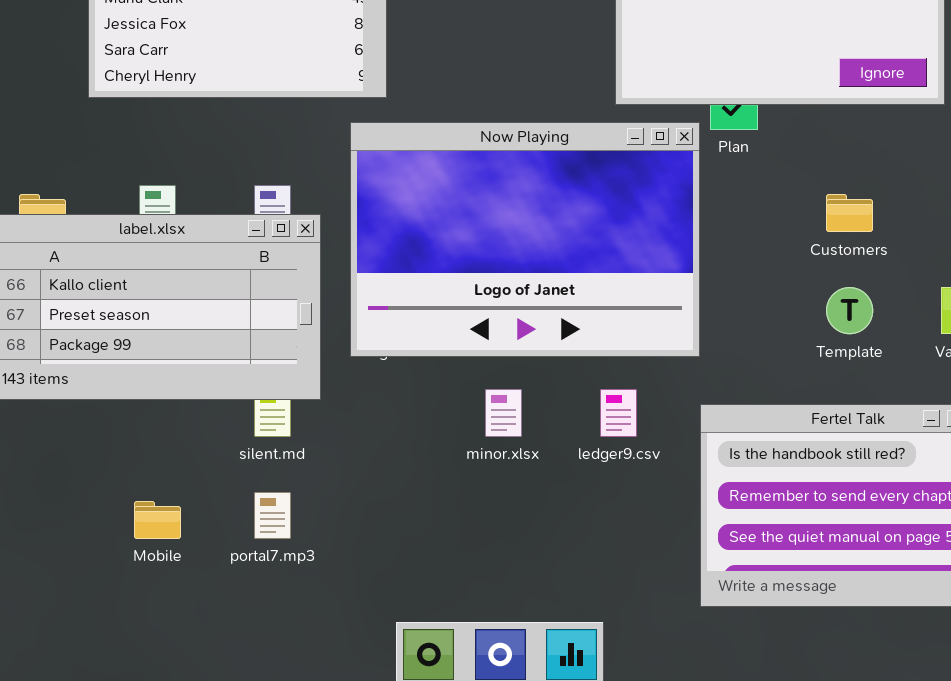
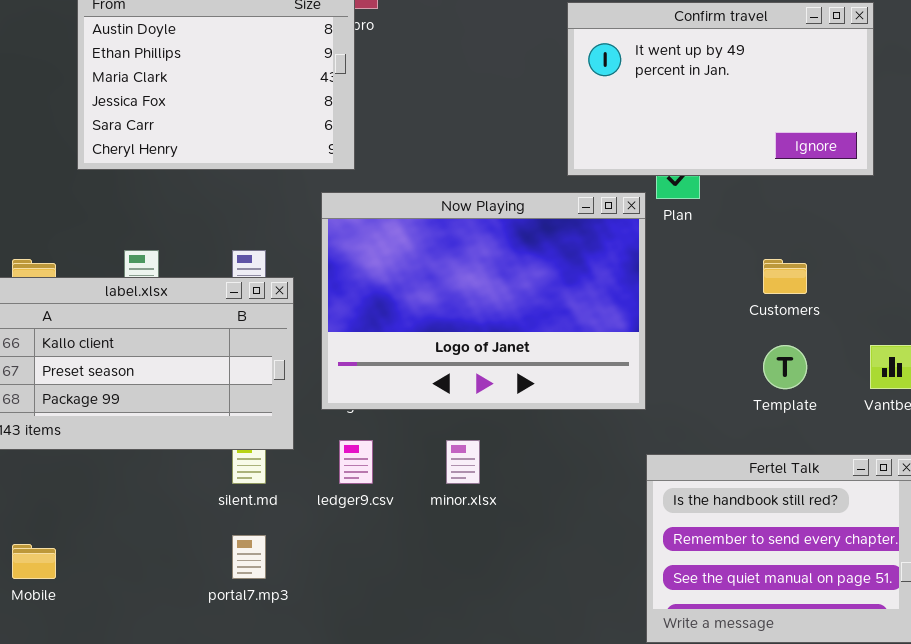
ledger9.csv: [600,389,637,437] -> [339,440,373,484], moved
Mobile: [134,501,181,539] -> [12,544,56,579], moved

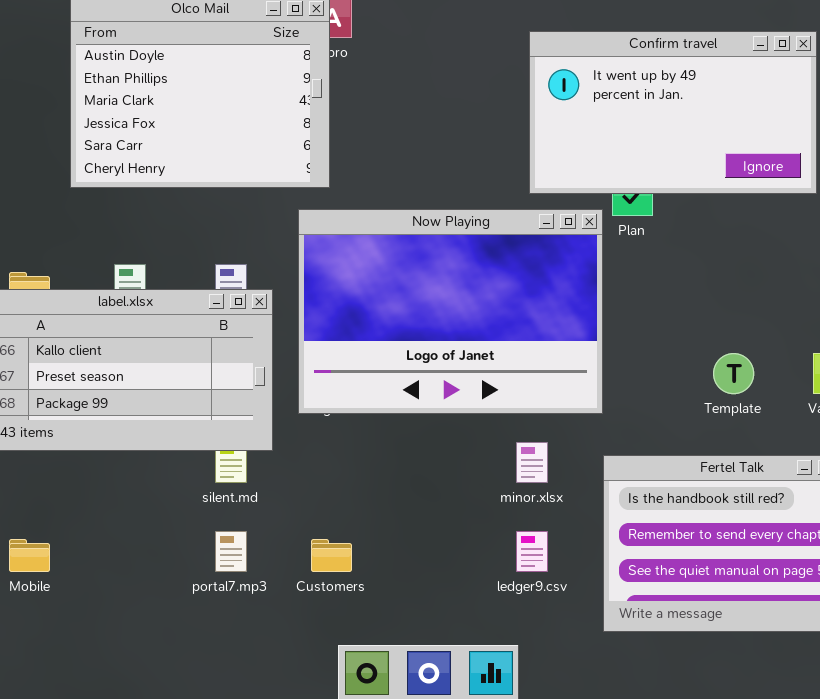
Customers: [763,259,807,294] -> [311,539,352,572], moved
ledger9.csv: [339,440,373,484] -> [516,531,548,572], moved
minor.xlsx: [446,440,480,484] -> [516,442,548,483], moved

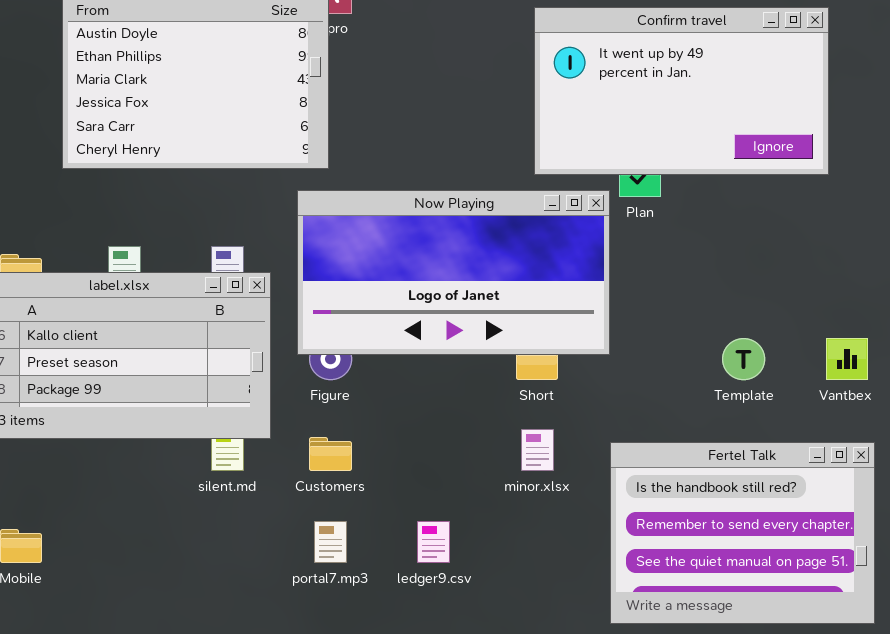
Now Playing: [298,209,603,414] -> [297,190,610,355], resized
portal7.mp3: [215,531,247,572] -> [314,521,347,563], moved
ledger9.csv: [516,531,548,572] -> [417,521,450,563], moved
Customers: [311,539,352,572] -> [309,437,352,471], moved

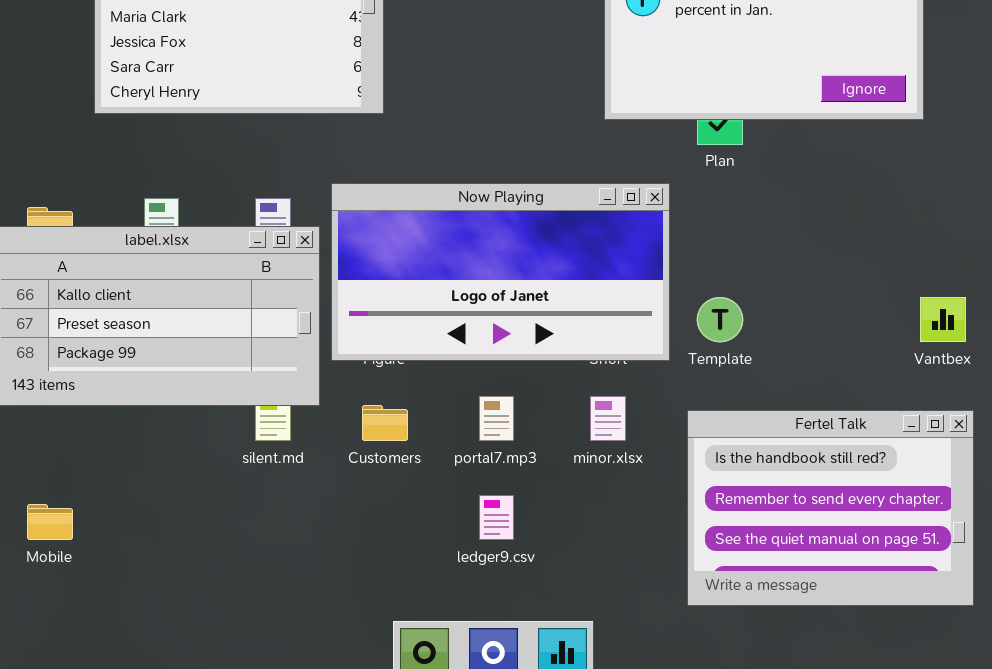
Now Playing: [297,190,610,355] -> [331,183,670,361], moved
Template: [722,338,765,380] -> [697,297,743,342], moved
portal7.mp3: [314,521,347,563] -> [479,396,514,441], moved

